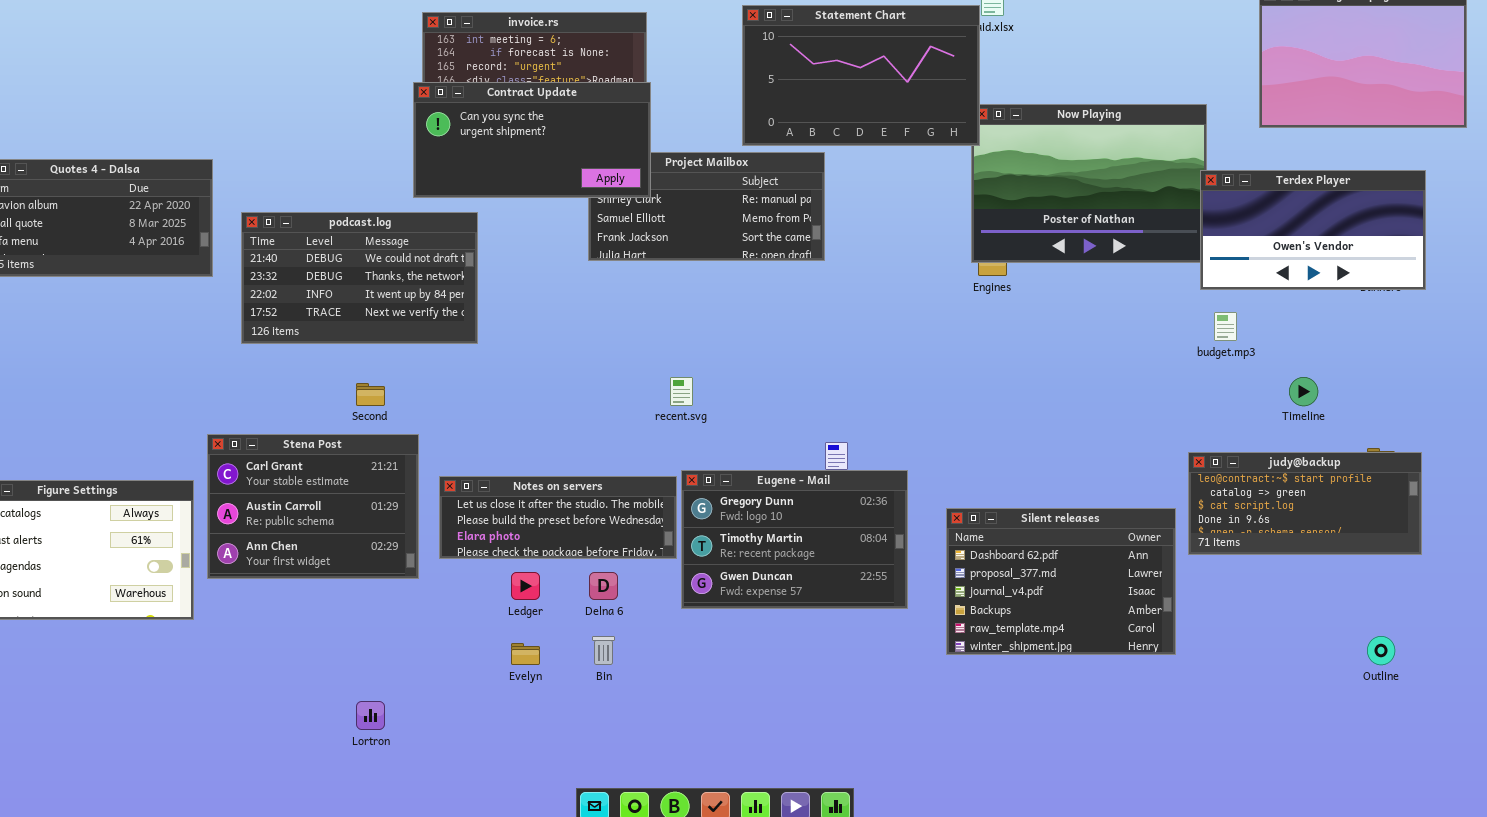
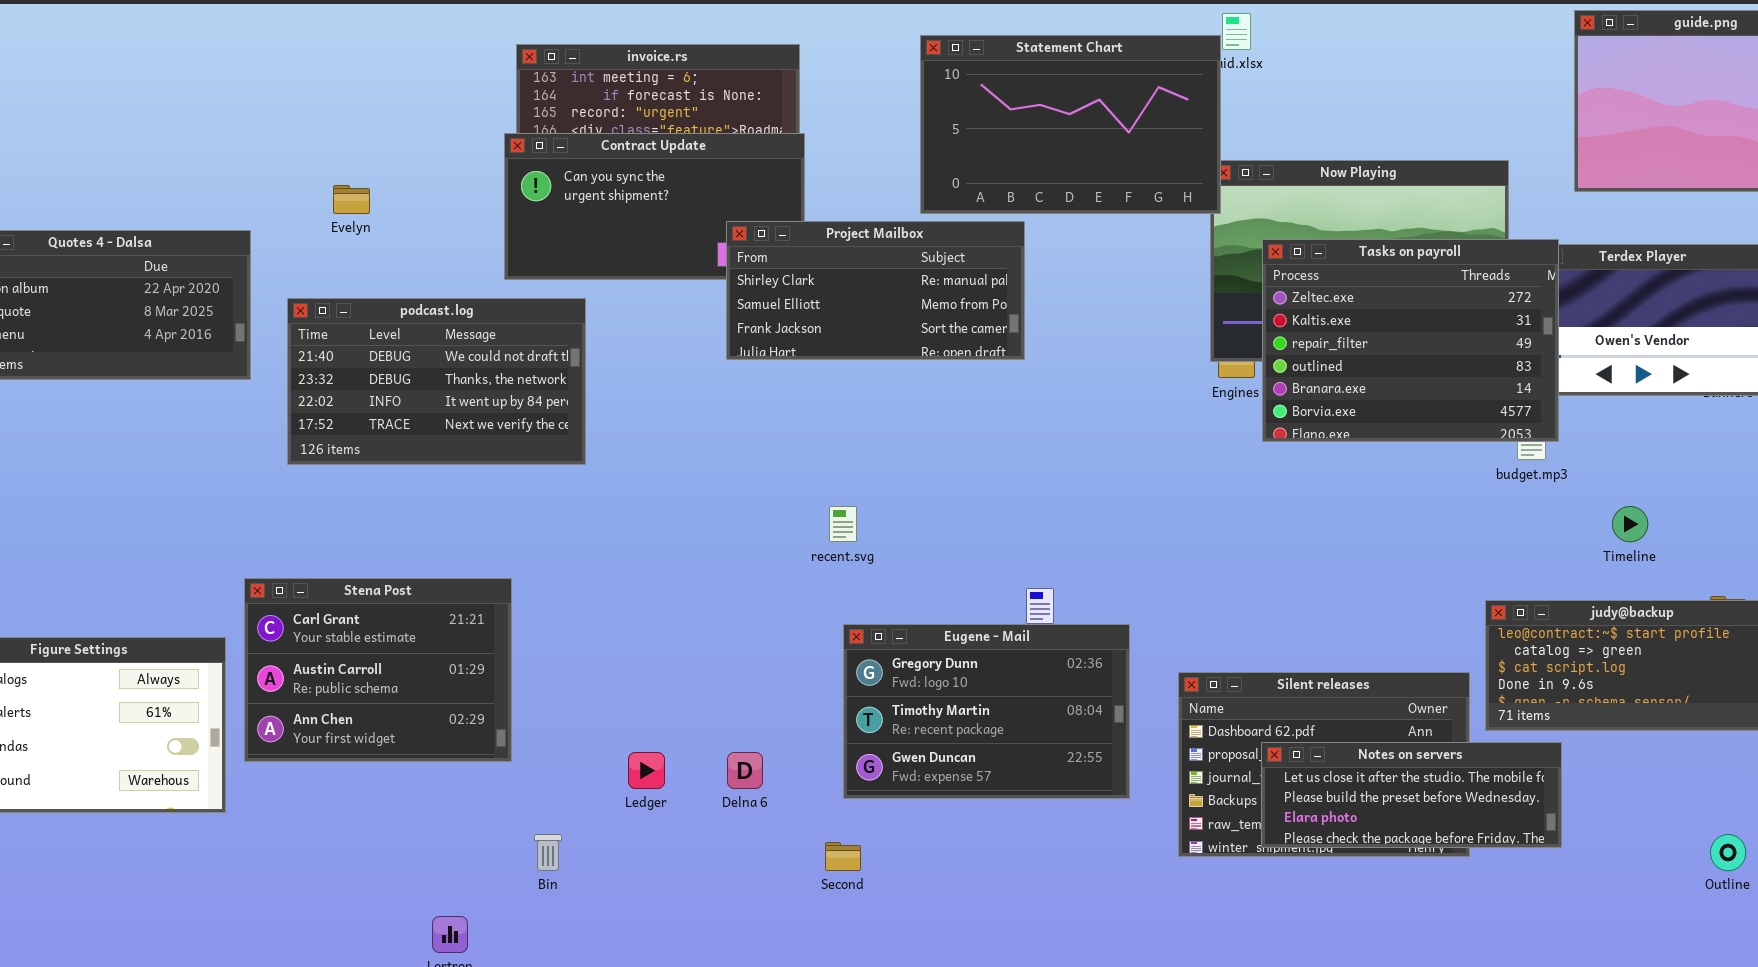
Project Mailbox: [588,152,825,261] -> [726,221,1025,360], raised
Tasks on payroll: none -> [1262,239,1559,442], opened
Second: [356,383,385,406] -> [825,842,861,871], moved
Notes on servers: [439,476,677,559] -> [1261,742,1562,848], moved
Bin: [592,636,615,665] -> [534,834,562,871], moved
Evelyn: [511,643,540,665] -> [333,185,370,214], moved

